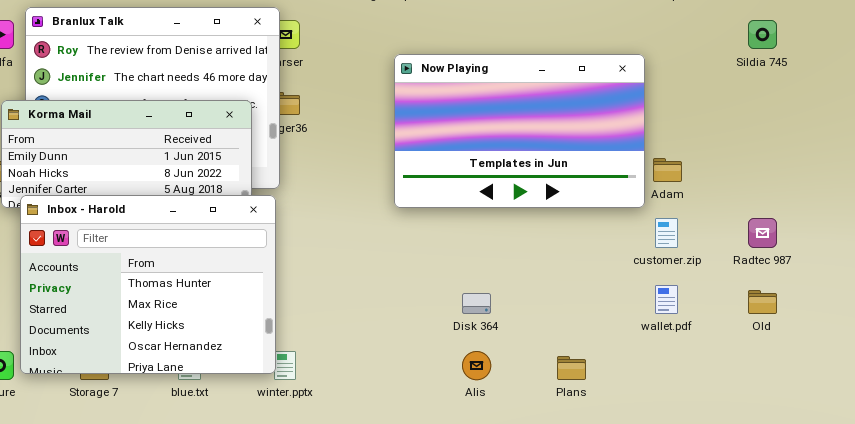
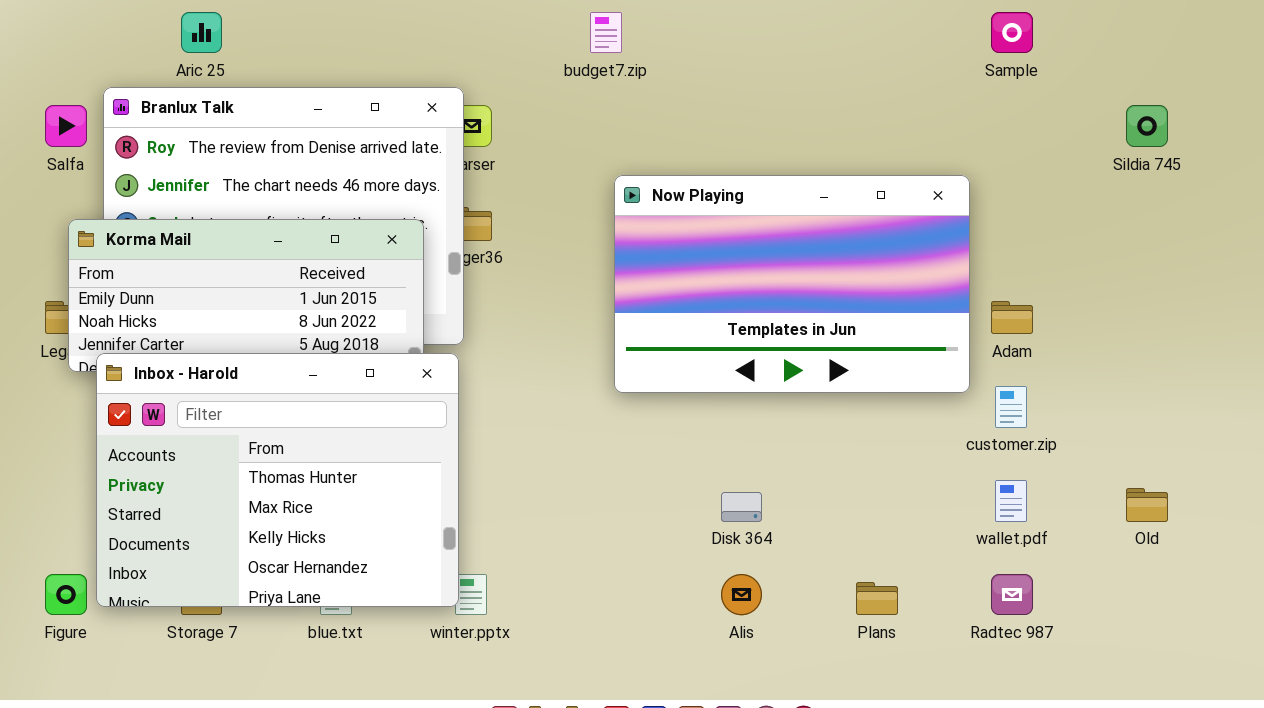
Now Playing: [394,54,645,208] -> [614,175,970,393], moved
Radtec 987: [748,218,777,248] -> [991,574,1033,615], moved

